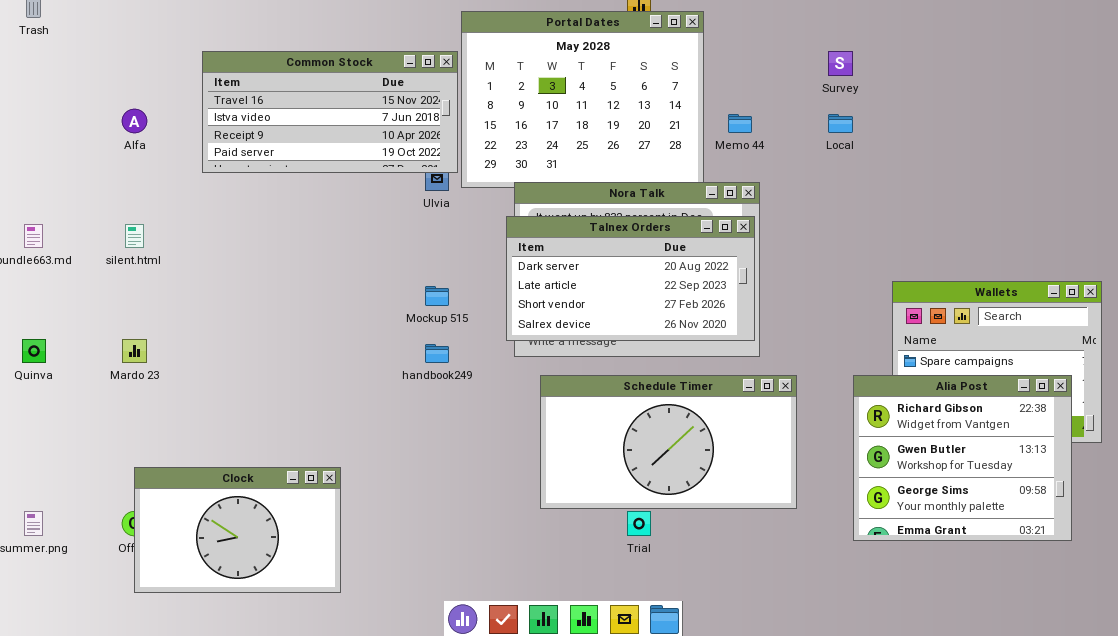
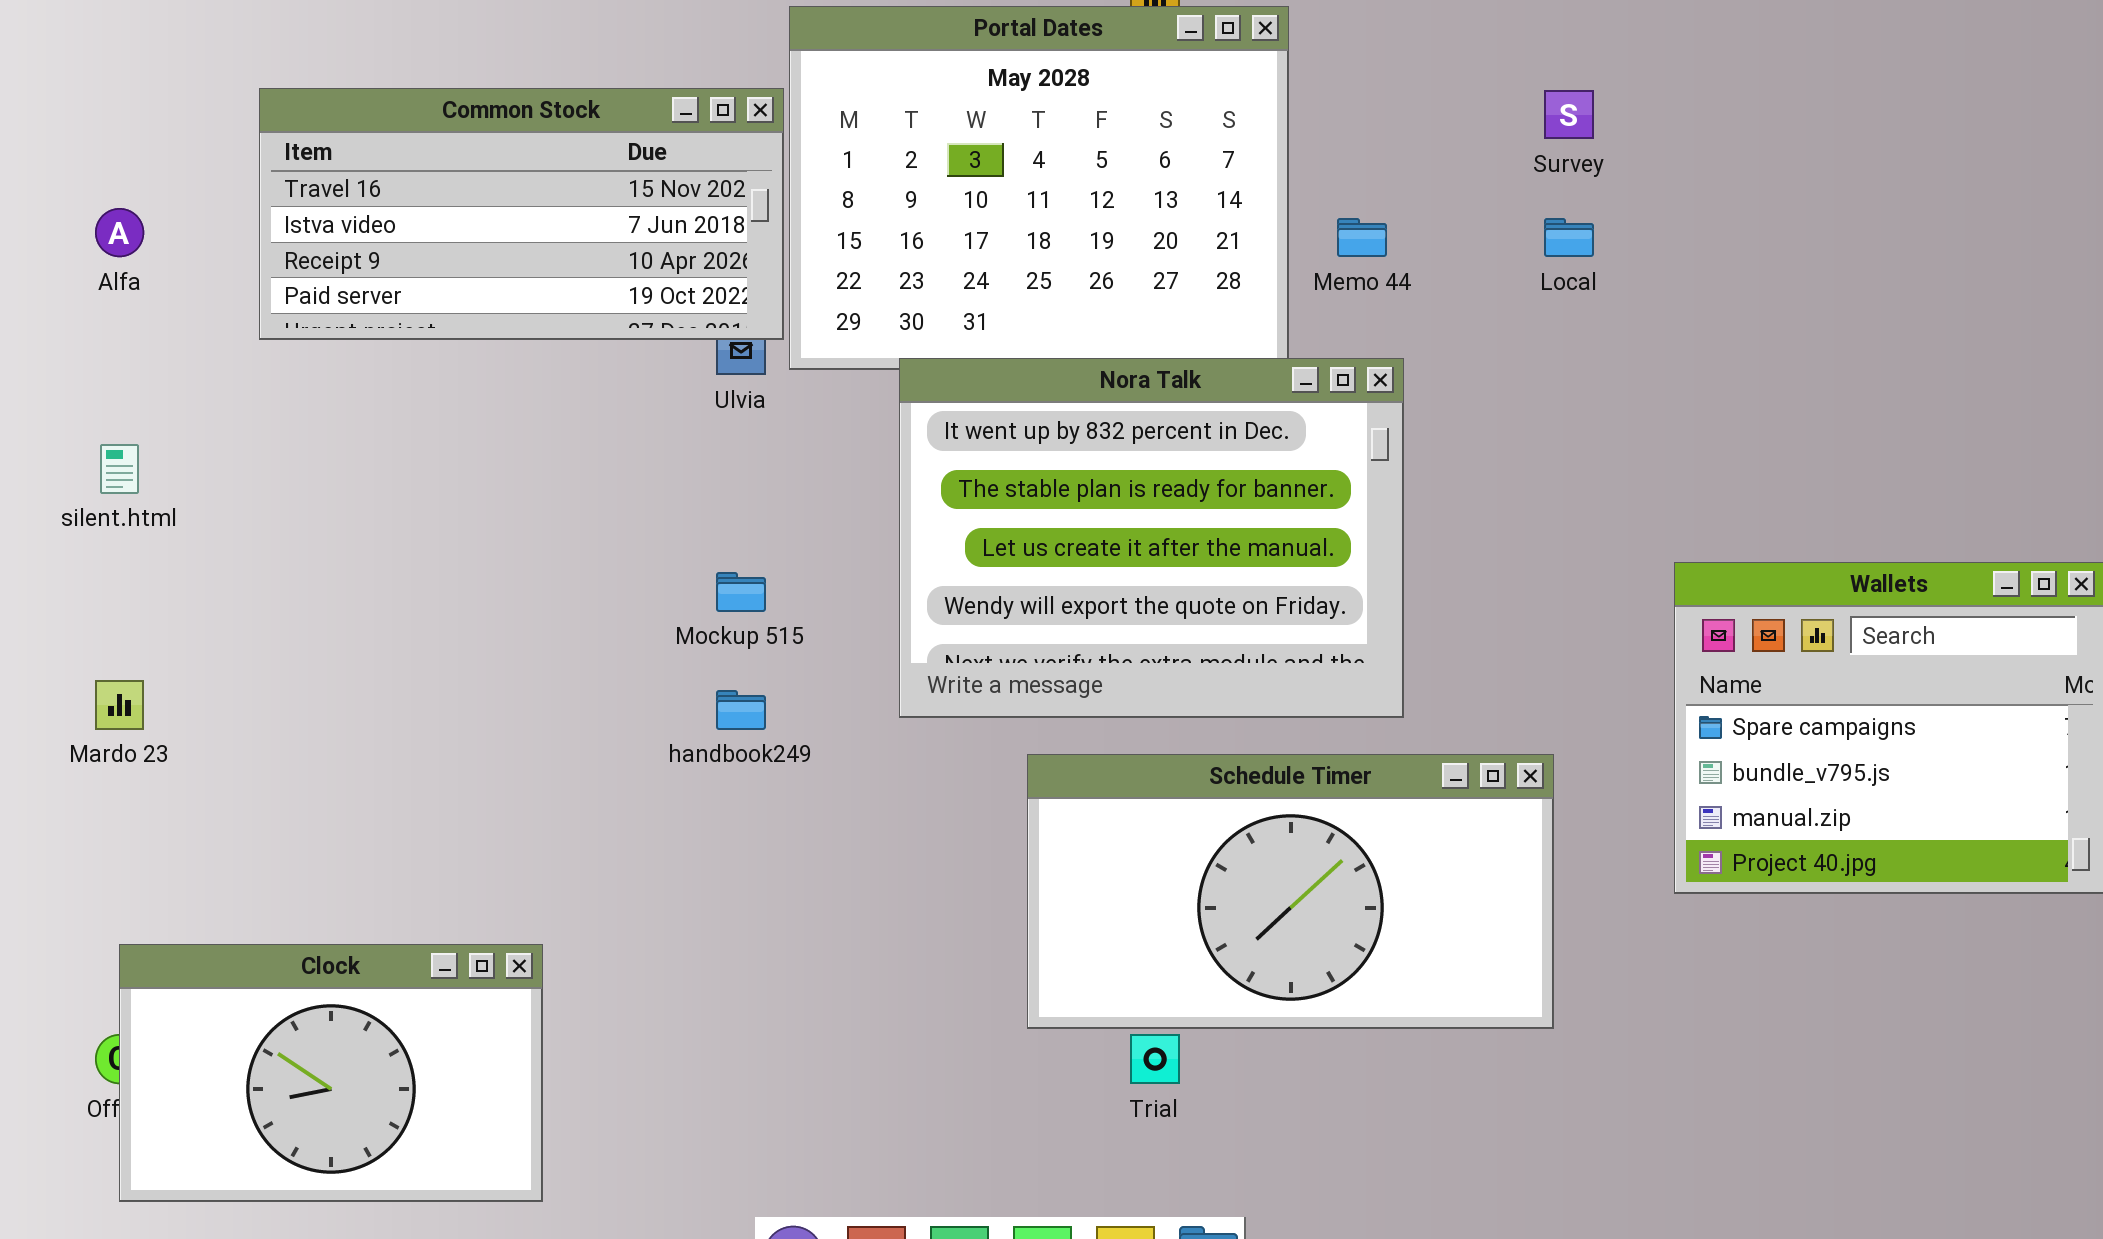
Talnex Orders: [506,216,755,341] -> none, closed
Schedule Timer: [540,375,797,509] -> [1027,754,1554,1029], moved
Alia Post: [853,375,1072,541] -> none, closed

